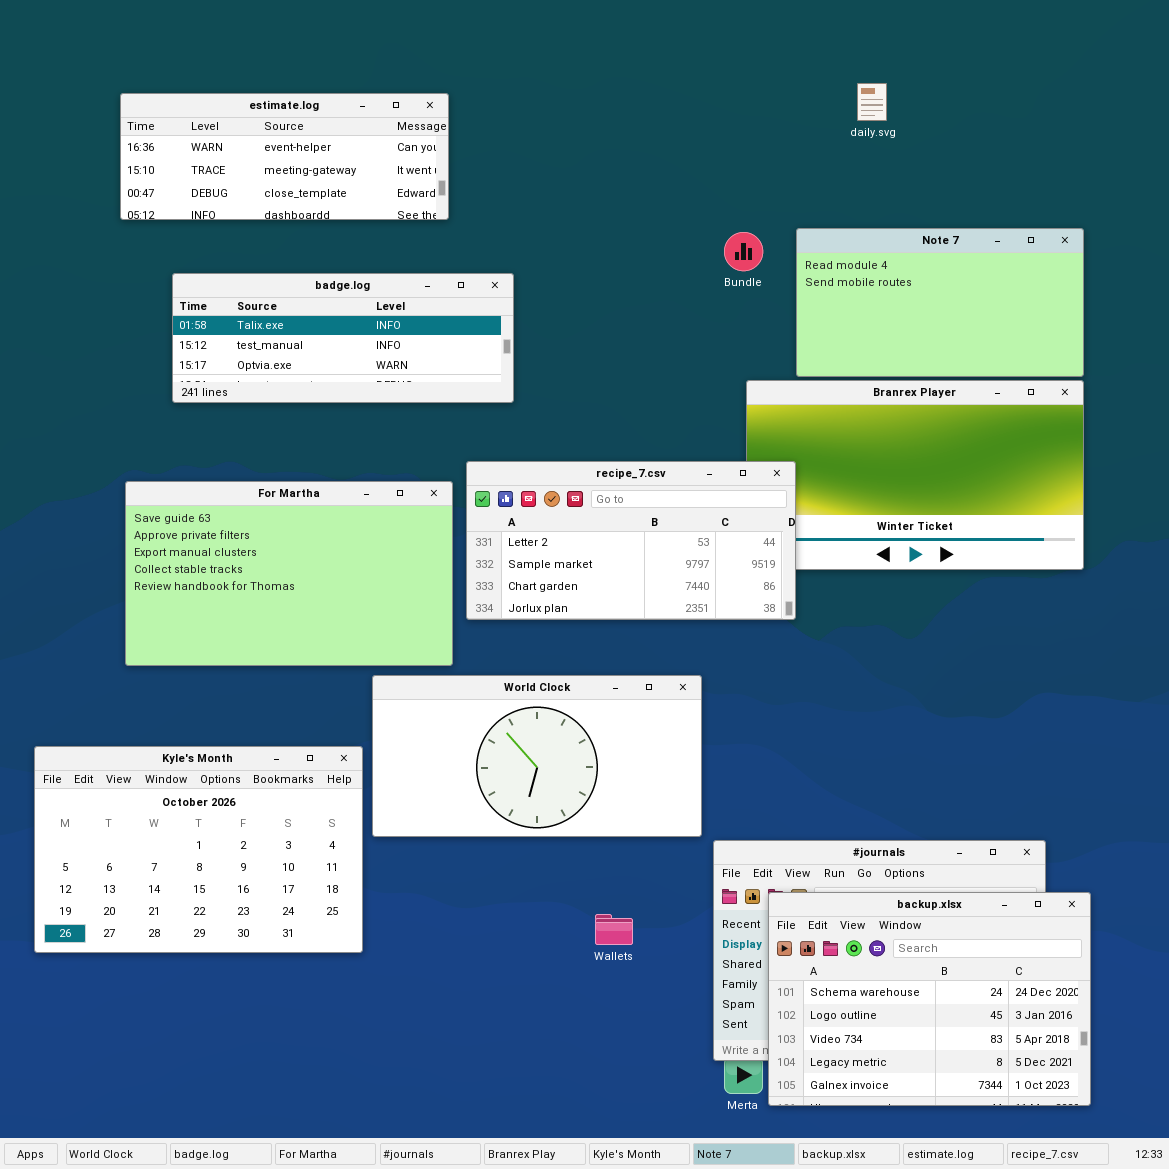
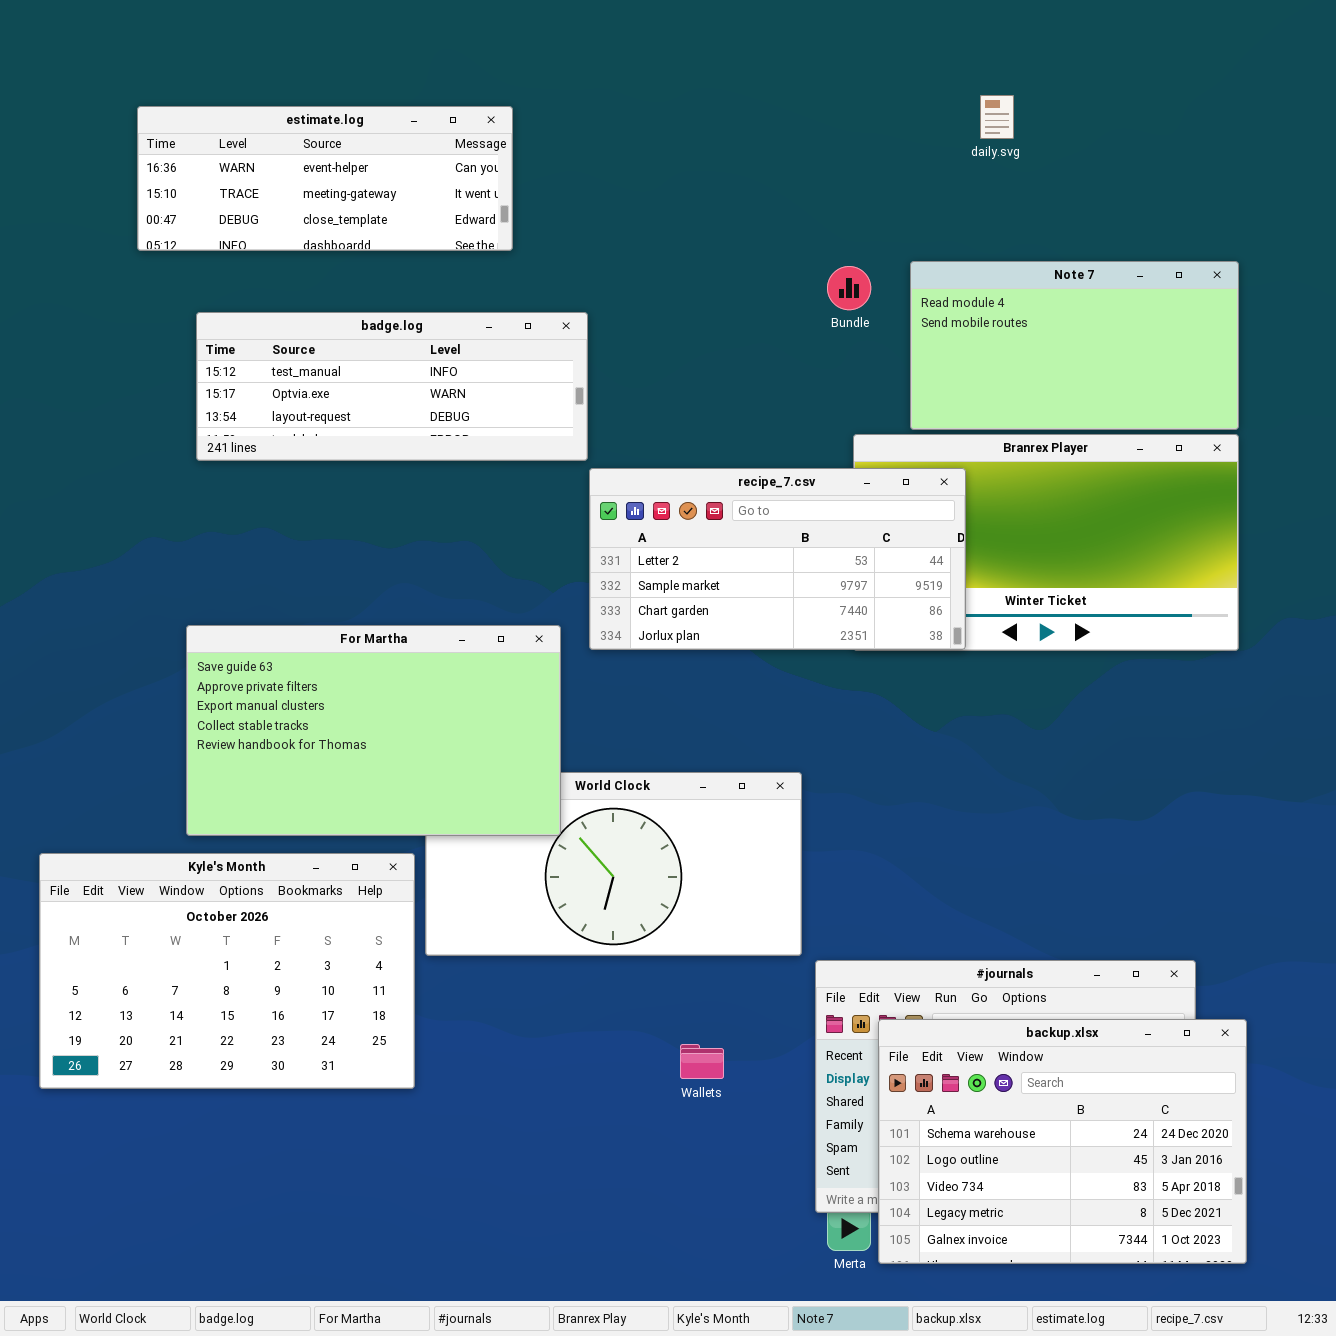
badge.log: [172,273,514,403] -> [196,312,588,461], scrolled down 1 row
recipe_7.csv: [466,461,796,620] -> [589,468,966,650], moved
For Martha: [125,481,453,666] -> [186,625,561,836], moved

